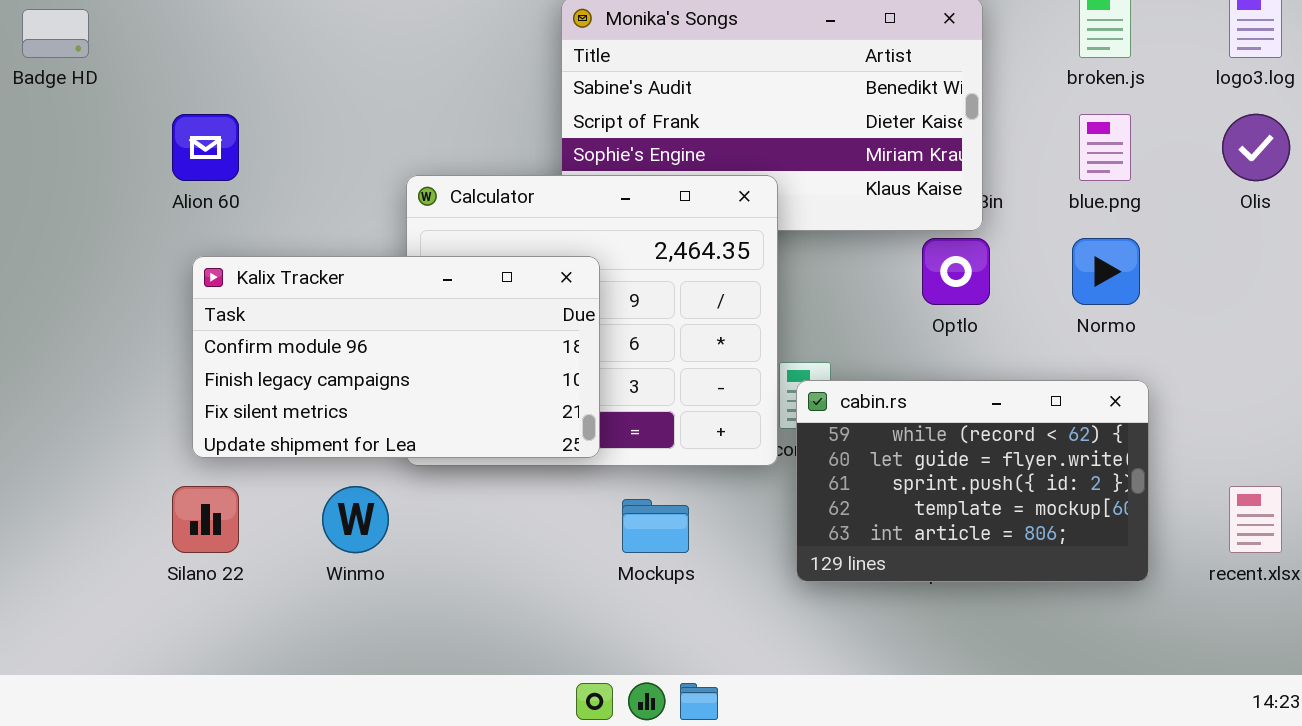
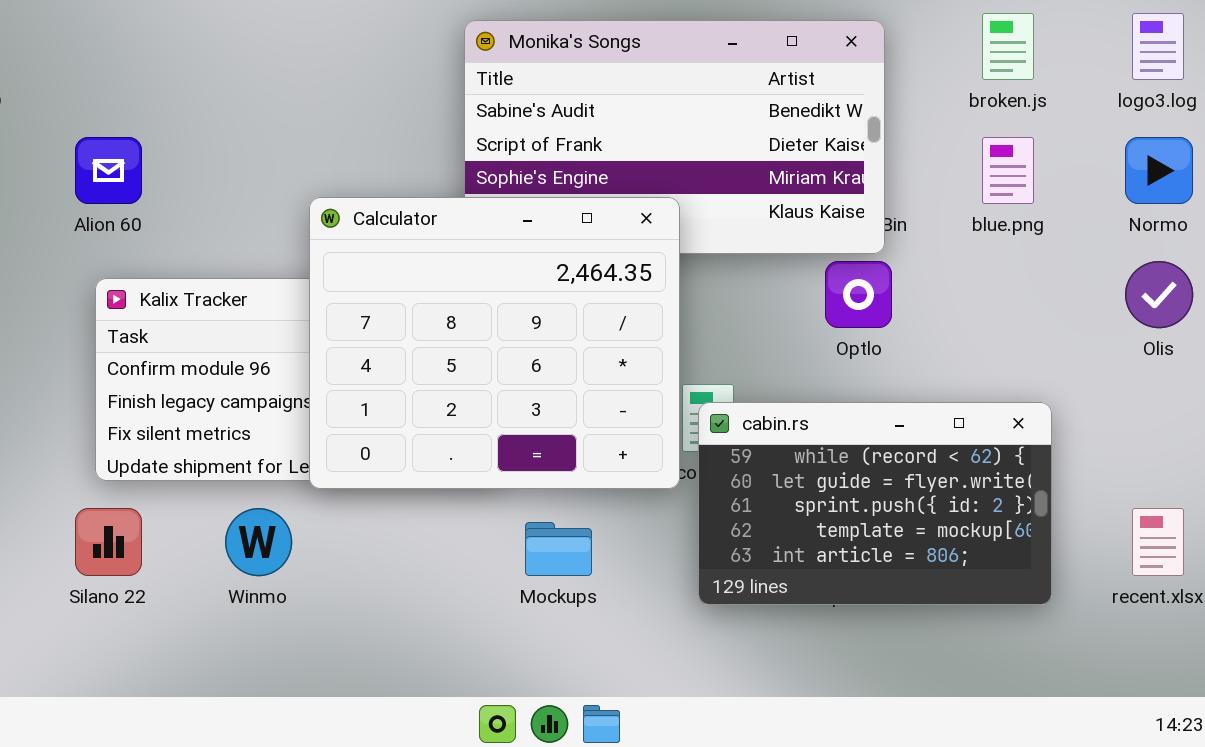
Olis: [1222,114,1290,181] -> [1125,261,1193,328], moved
Calculator: [406,175,778,466] -> [309,197,680,489], raised
Normo: [1072,238,1140,305] -> [1125,137,1193,204], moved

